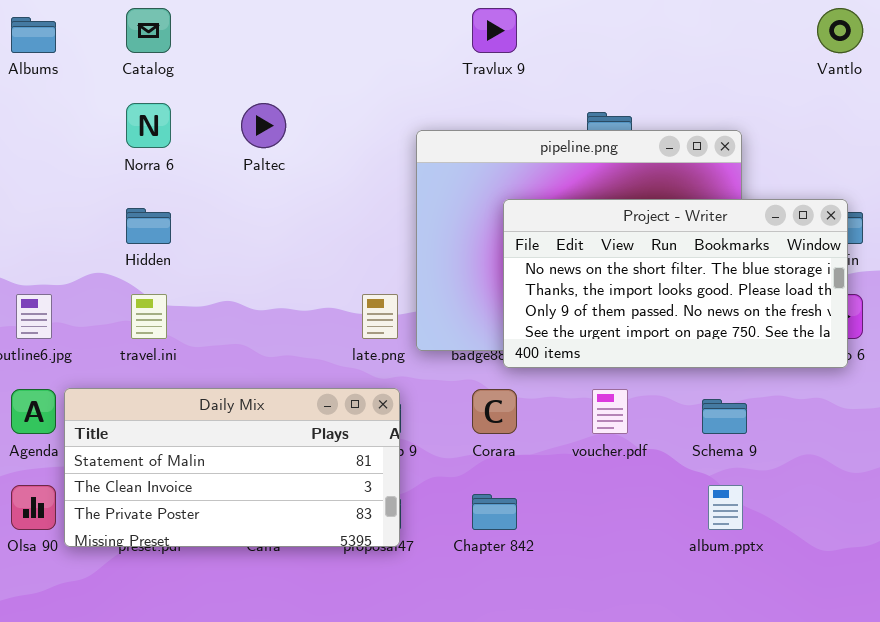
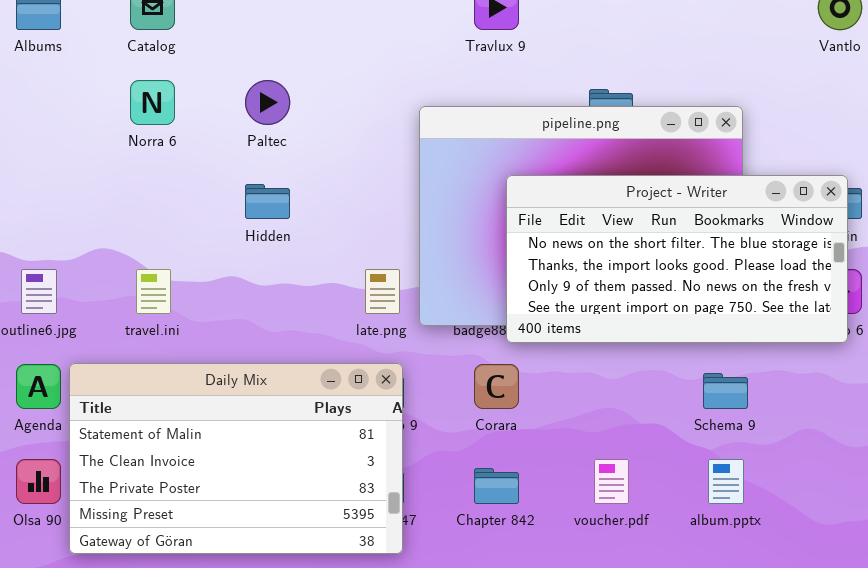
Hidden: [126,208,171,244] -> [245,184,290,219], moved
Daily Mix: [64,388,400,547] -> [69,363,403,554], resized
voucher.pdf: [592,389,628,434] -> [594,459,629,504], moved

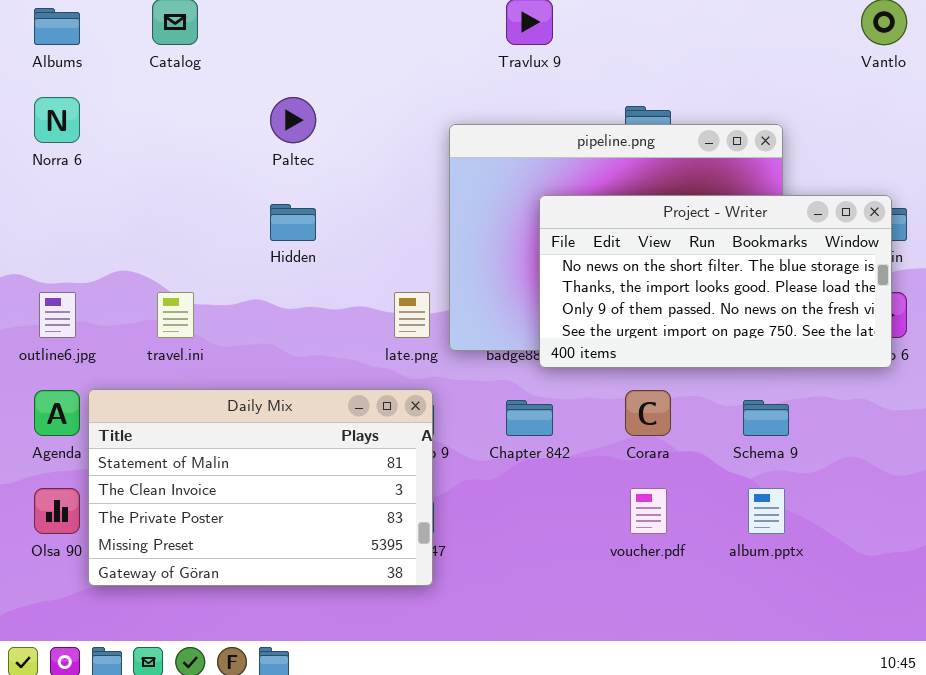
Norra 6: [130,80,175,125] -> [34,97,80,143], moved
Corara: [474,364,519,409] -> [625,390,671,436], moved
Chapter 842: [474,468,519,504] -> [506,400,553,436], moved

